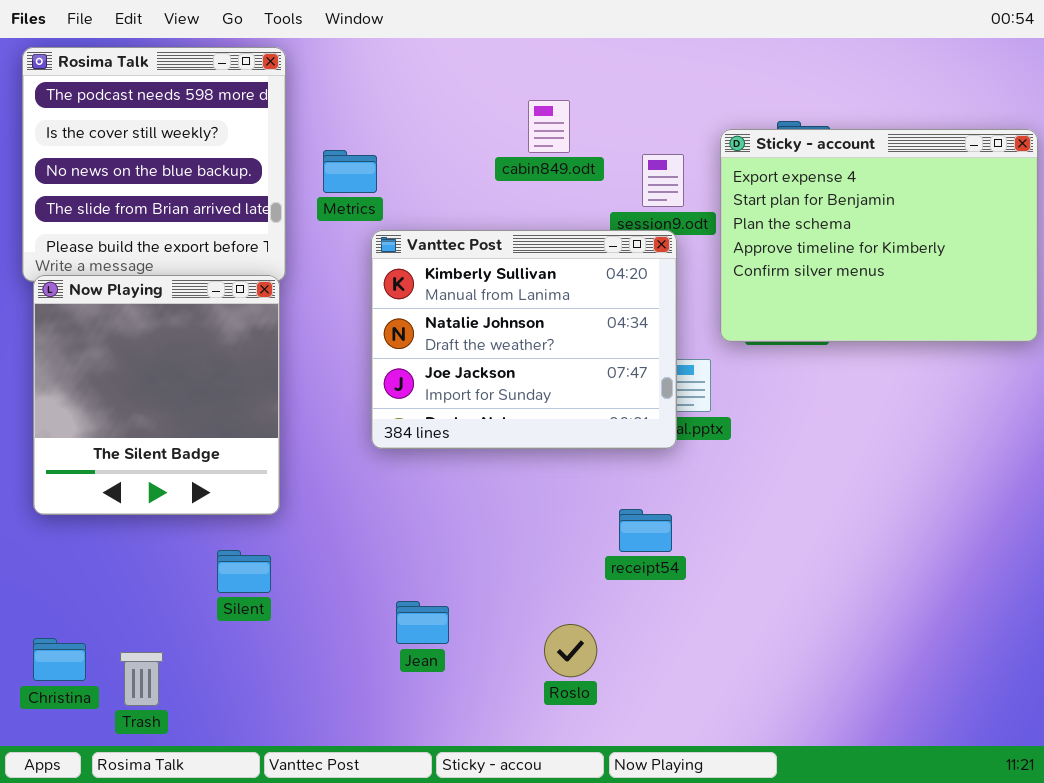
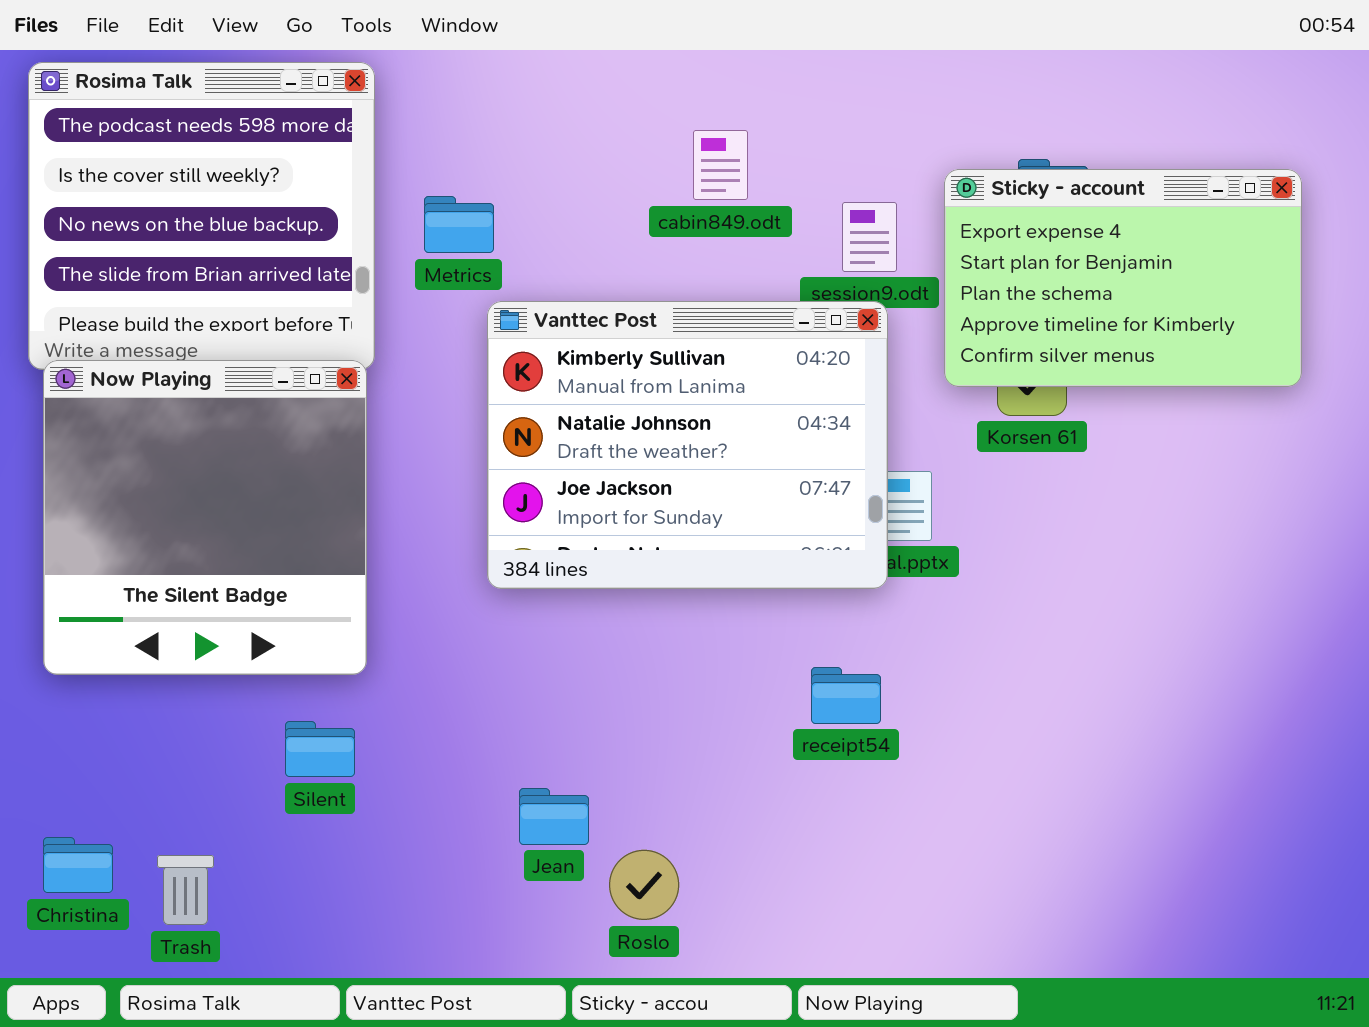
Sticky - account: [720,129,1038,342] -> [944,169,1302,387], resized
Roslo: [544,624,597,677] -> [609,850,679,920], moved

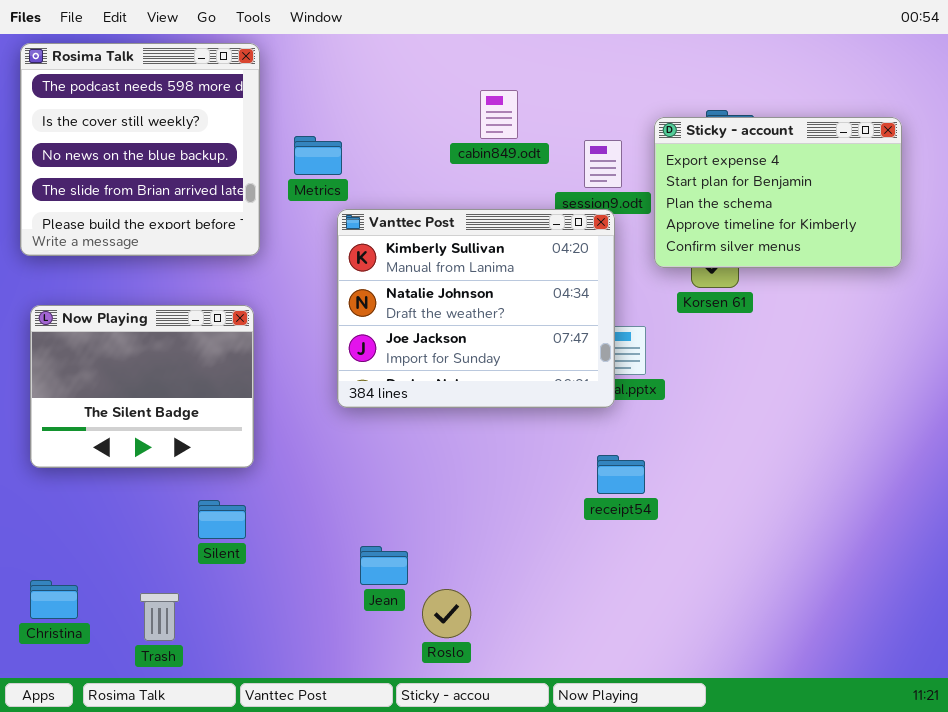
Now Playing: [43,360,367,675] -> [30,305,254,468], resized
receipt54: [811,667,881,724] -> [597,455,645,494], moved
Trash: [157,855,214,925] -> [140,593,179,641], moved

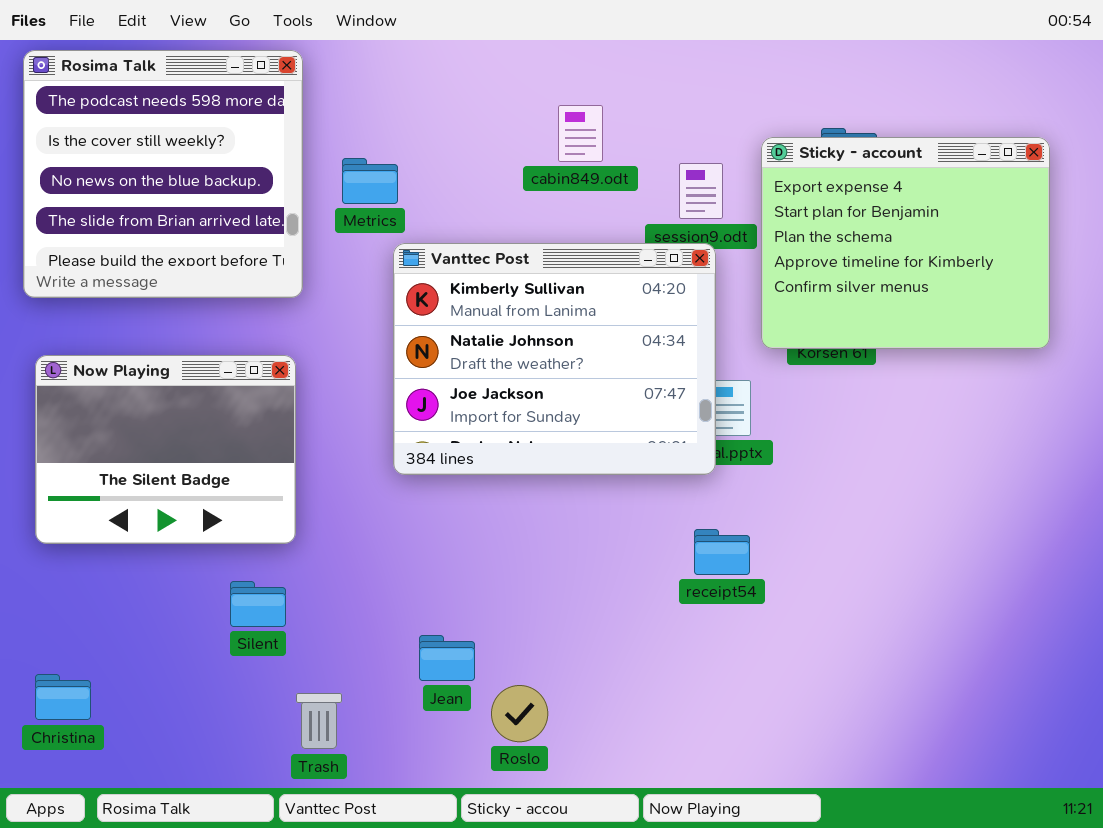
Sticky - account: [654,117,902,268] -> [761,137,1050,349], resized
Trash: [140,593,179,641] -> [296,693,342,749], moved

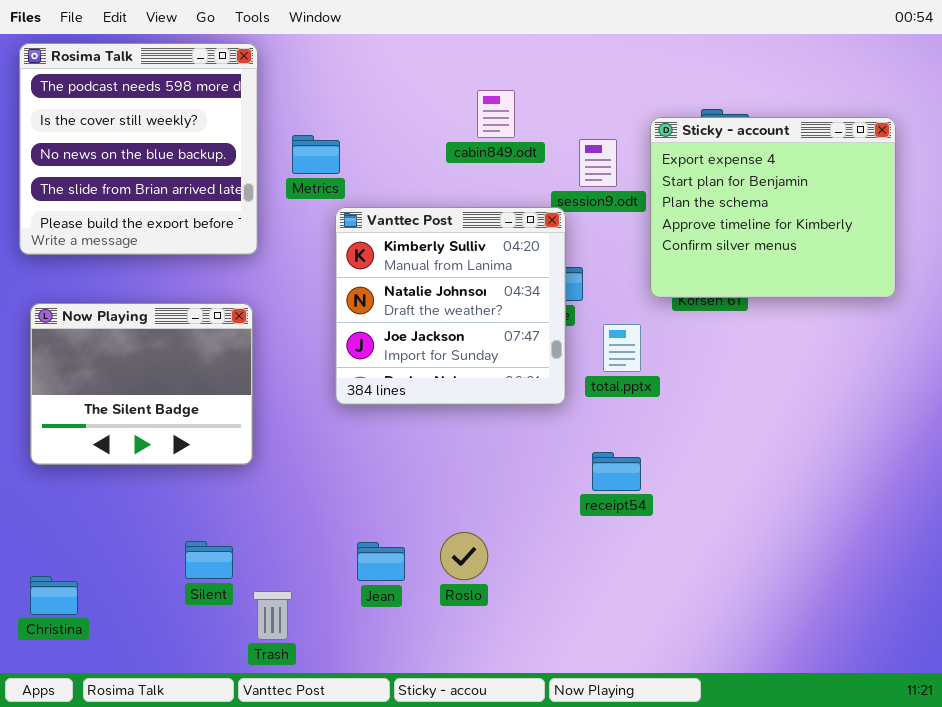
Vanttec Post: [393,243,716,475] -> [335,207,566,405], resized
Silent: [230,581,286,627] -> [185,541,233,579], moved
Roslo: [491,685,548,742] -> [440,532,488,580], moved

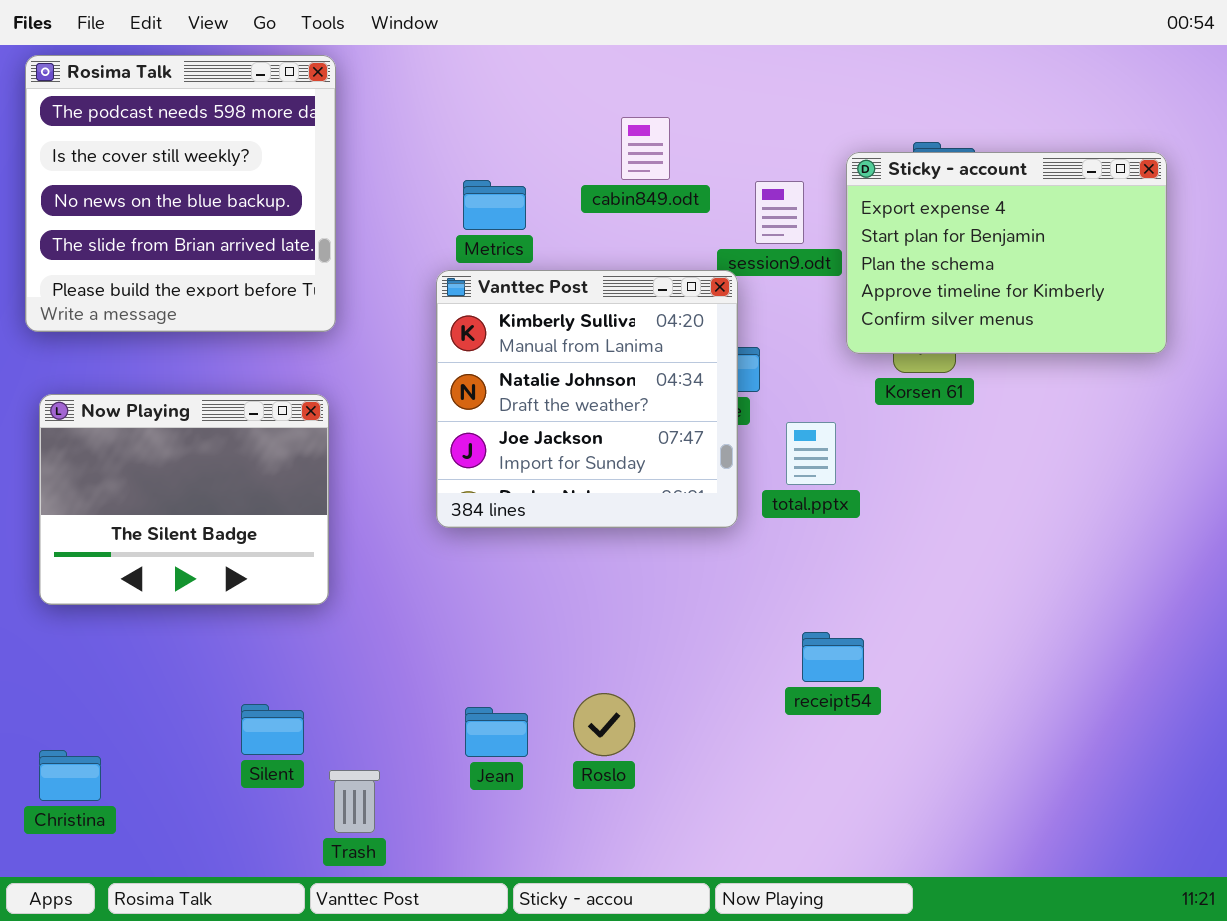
Sticky - account: [650,117,896,298] -> [846,152,1167,354], resized
Metrics: [292,135,340,174] -> [463,180,526,230], moved
receipt54: [592,452,641,491] -> [802,632,864,682], moved

